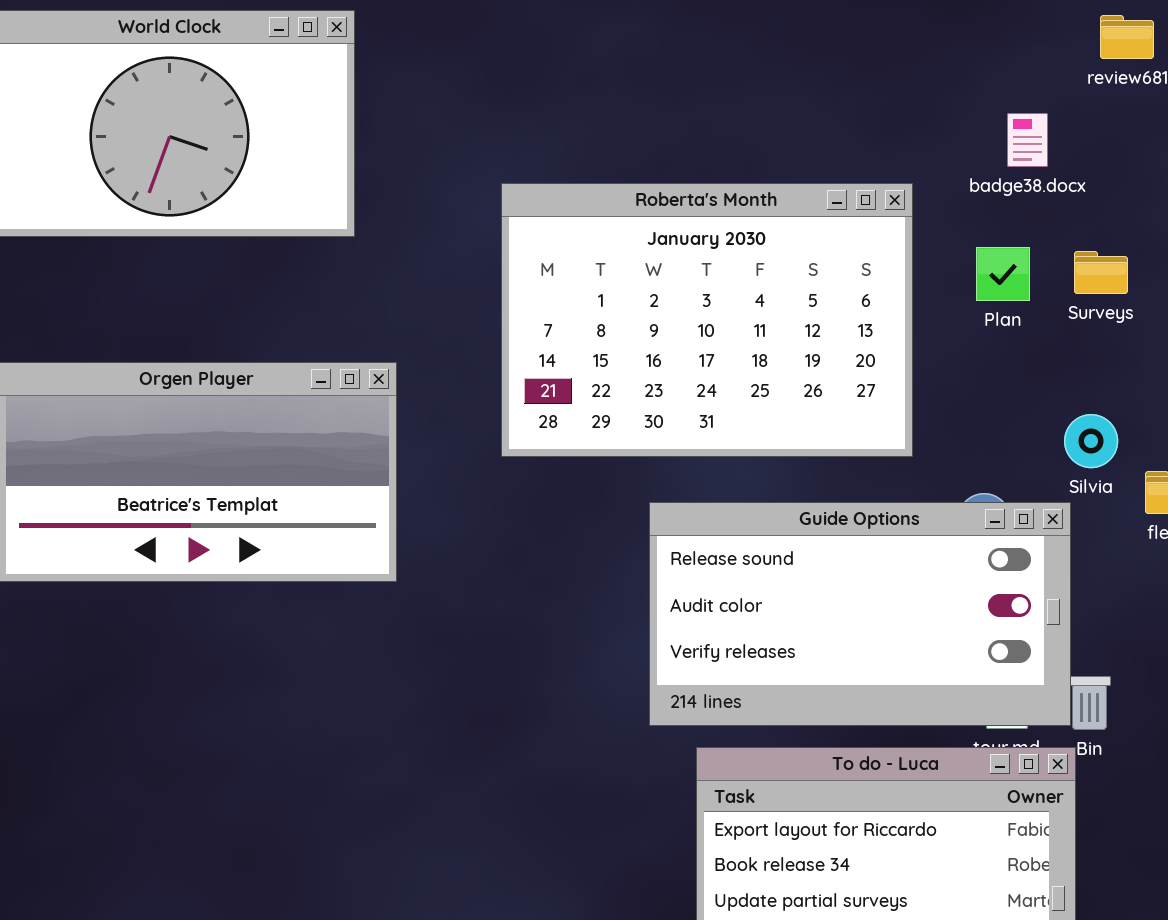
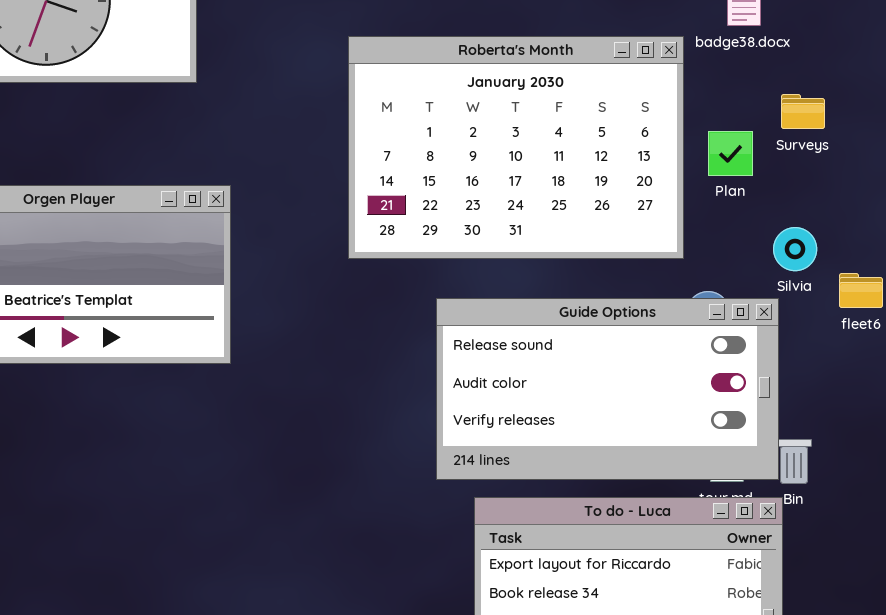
Roberta's Month: [501,183,913,457] -> [348,36,684,259], moved
Plan: [976,247,1030,301] -> [708,131,753,176], moved

